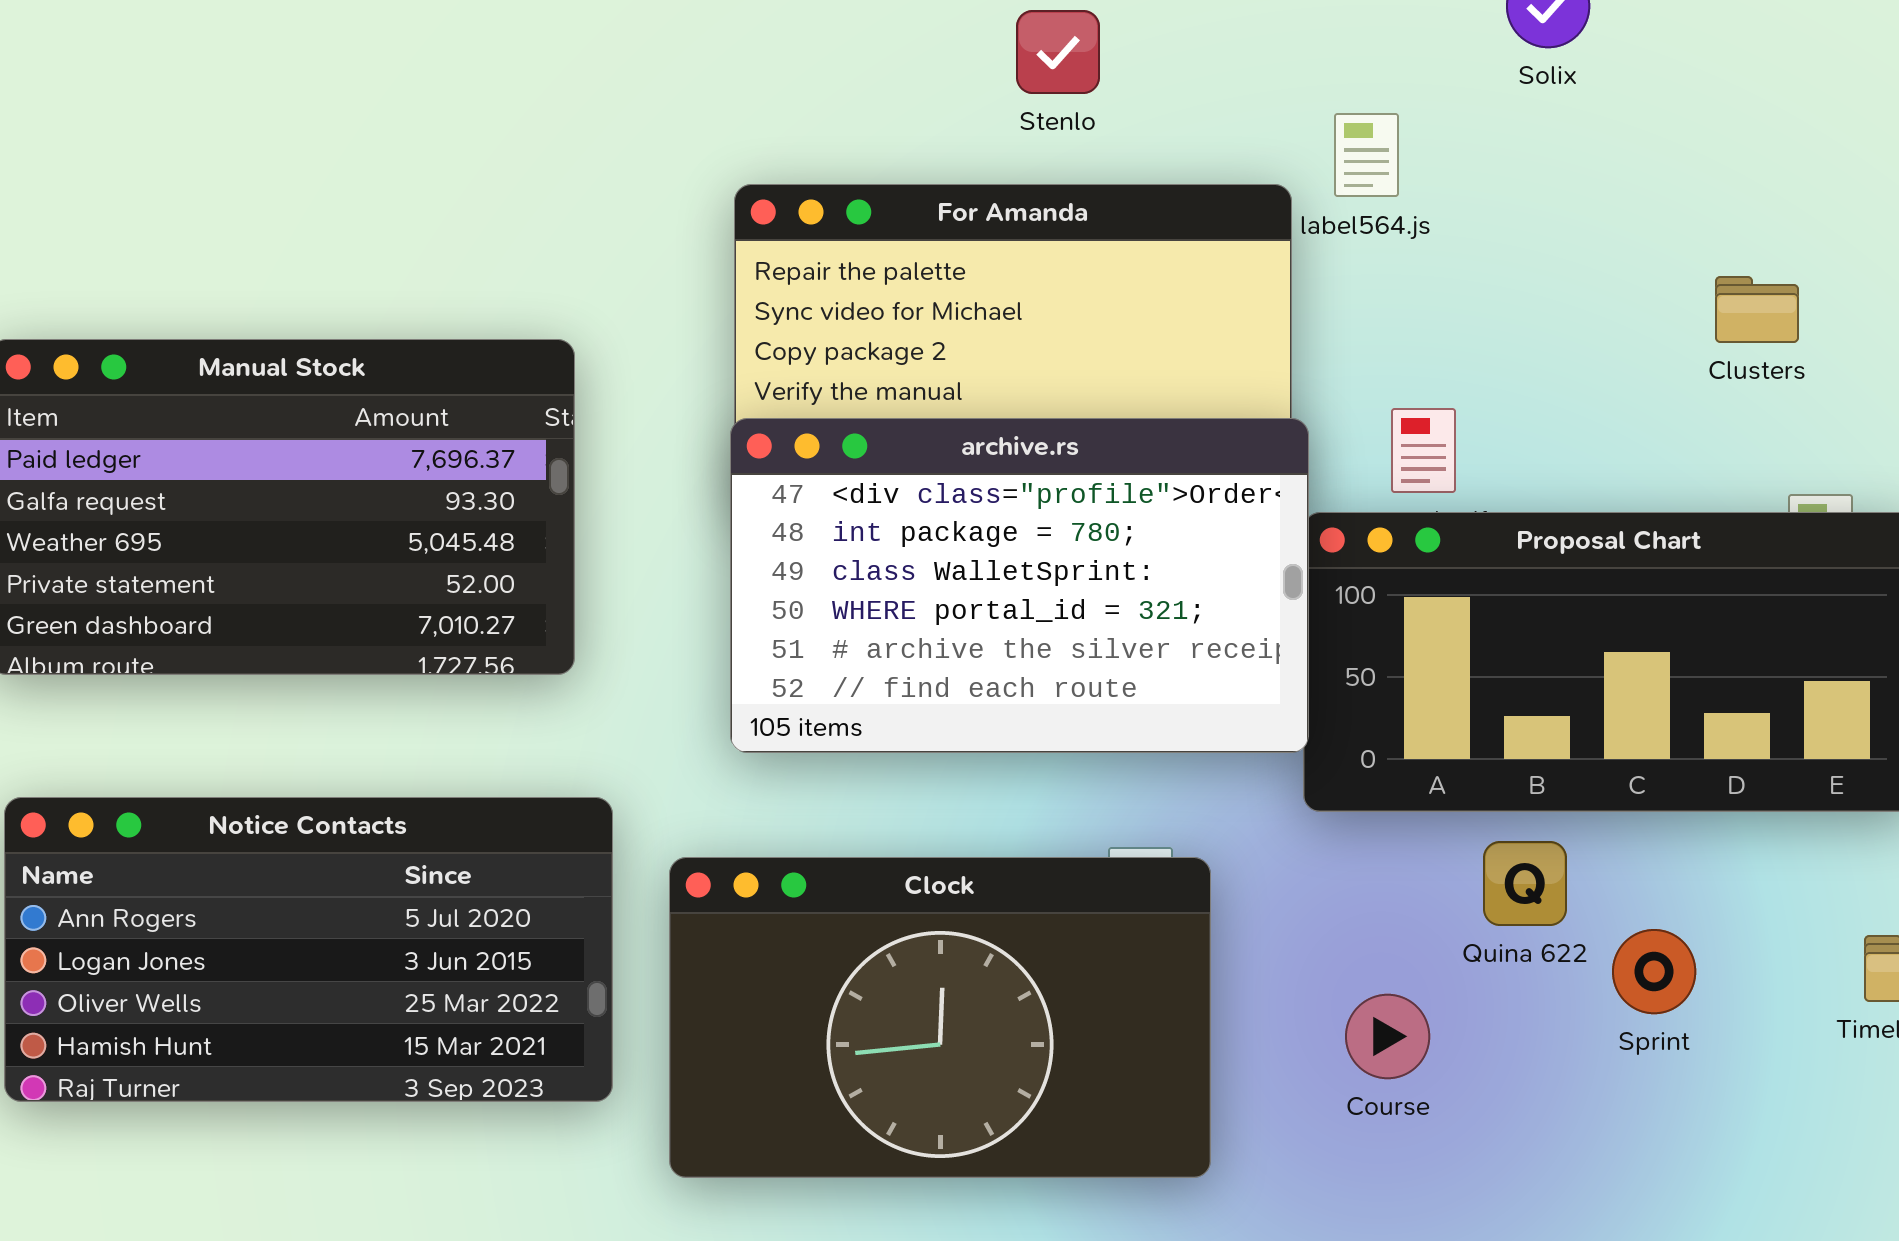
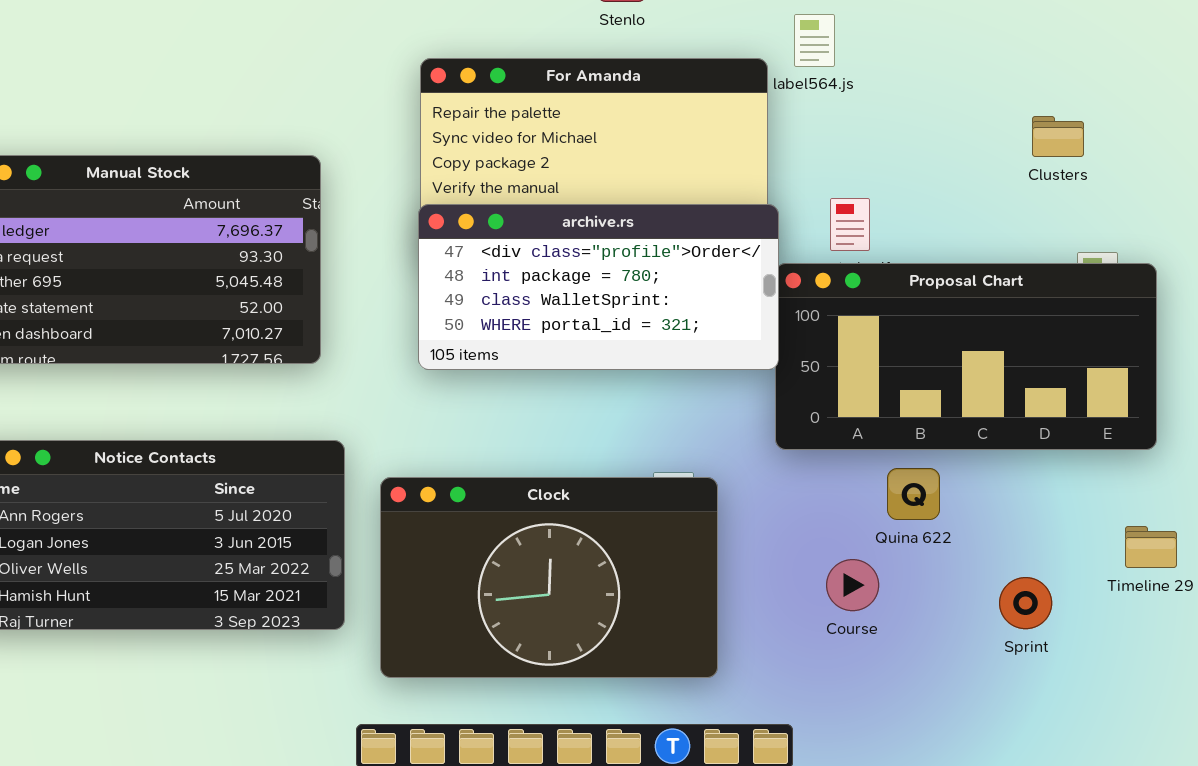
archive.rs: [730,418,1309,753] -> [418,204,779,370], resized
Sprint: [1612,929,1696,1014] -> [999,577,1052,629], moved
Course: [1345,994,1430,1079] -> [826,559,879,611], moved

